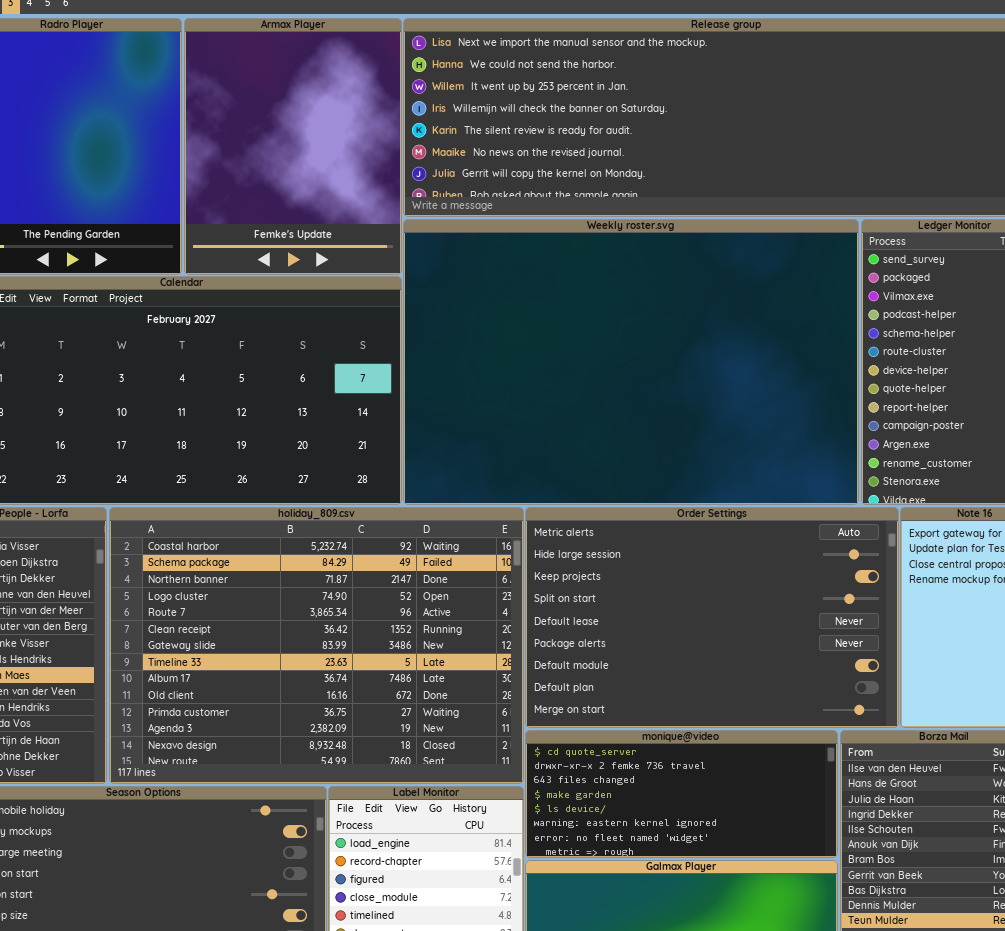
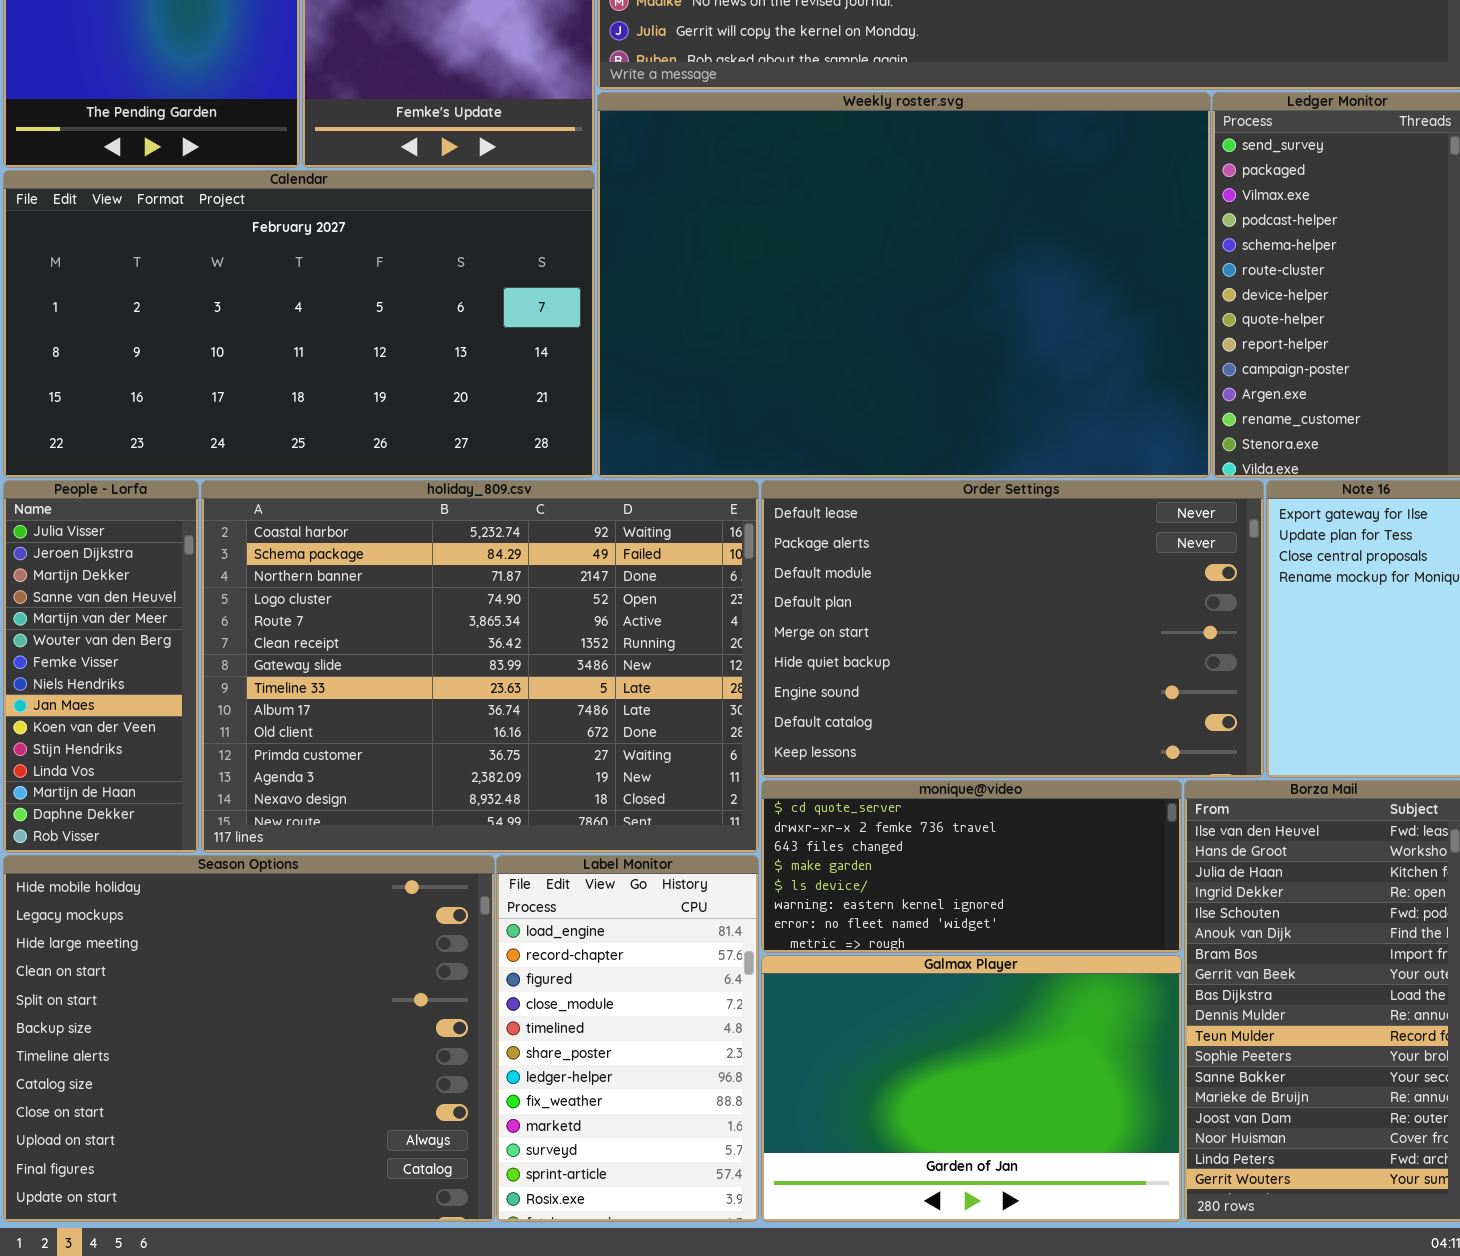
Order Settings: [525,507,899,728] -> [761,480,1264,778], scrolled down 4 rows

